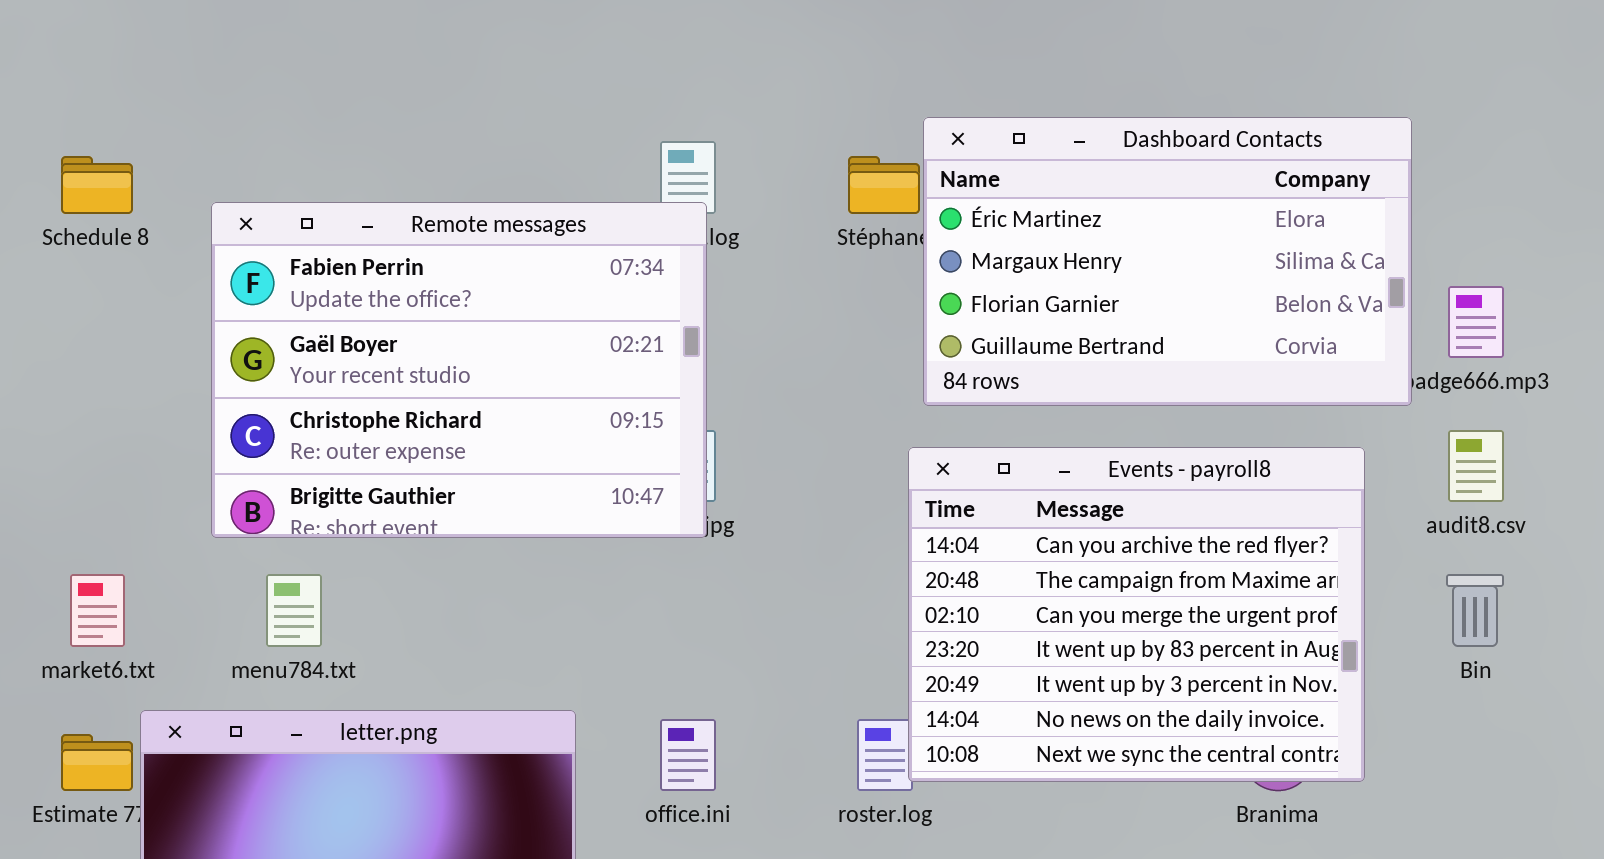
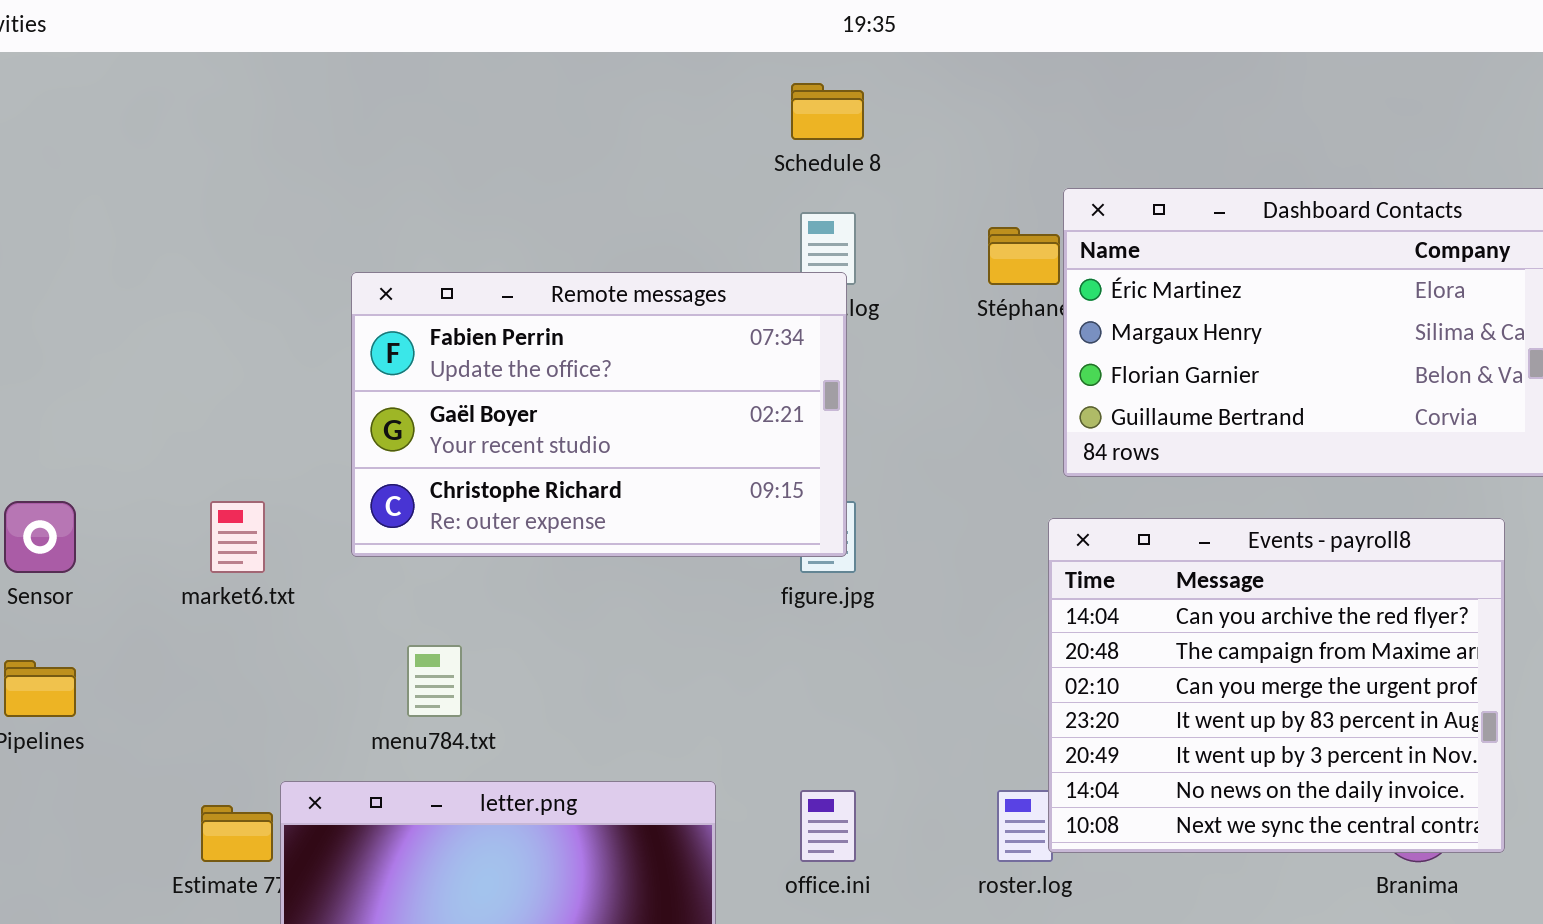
Schedule 8: [61,156,133,214] -> [791,83,864,140], moved
Remote messages: [211,202,707,538] -> [351,272,847,557], resized
market6.txt: [70,574,125,647] -> [210,501,265,573], moved

